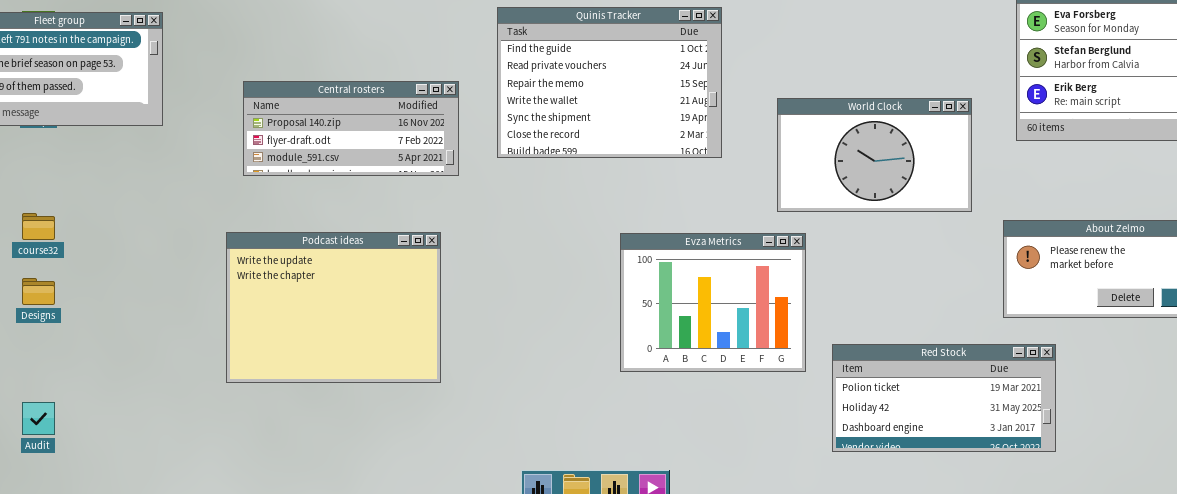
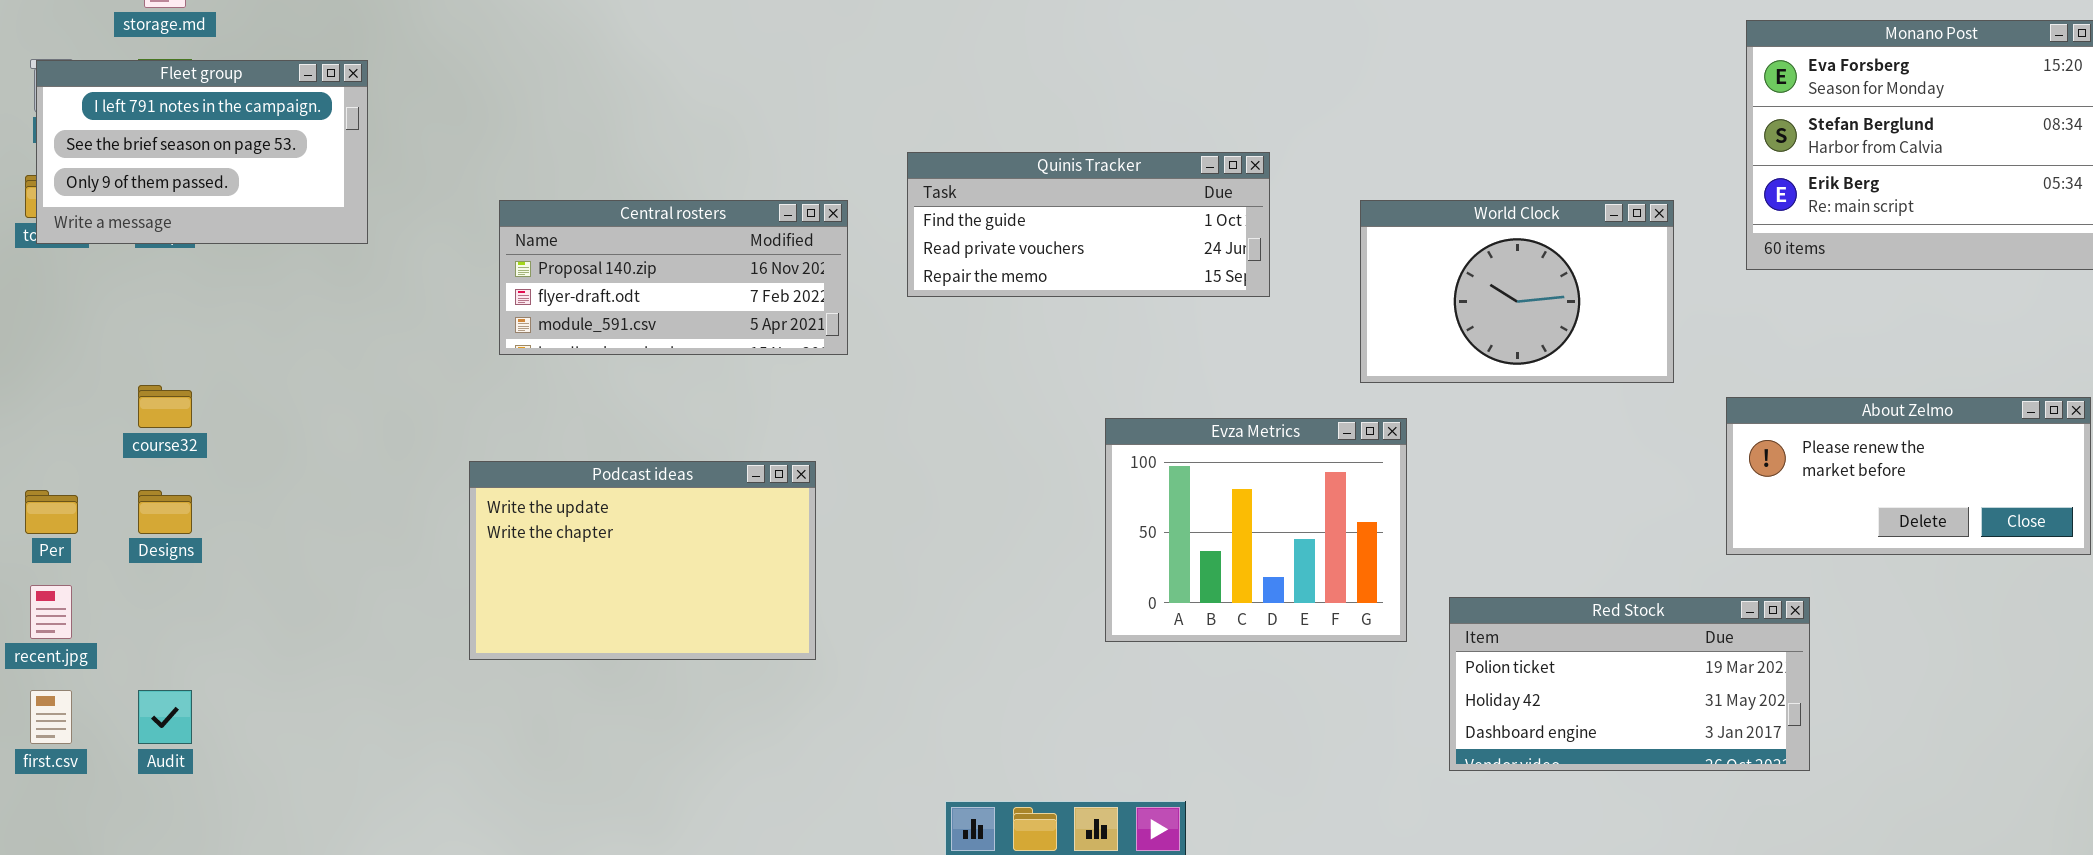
Quinis Tracker: [497,7,722,158] -> [907,152,1270,297], resized
Central rosters: [243,81,459,176] -> [499,200,848,355], moved
Podcast ideas: [226,232,441,383] -> [469,461,816,660], resized

